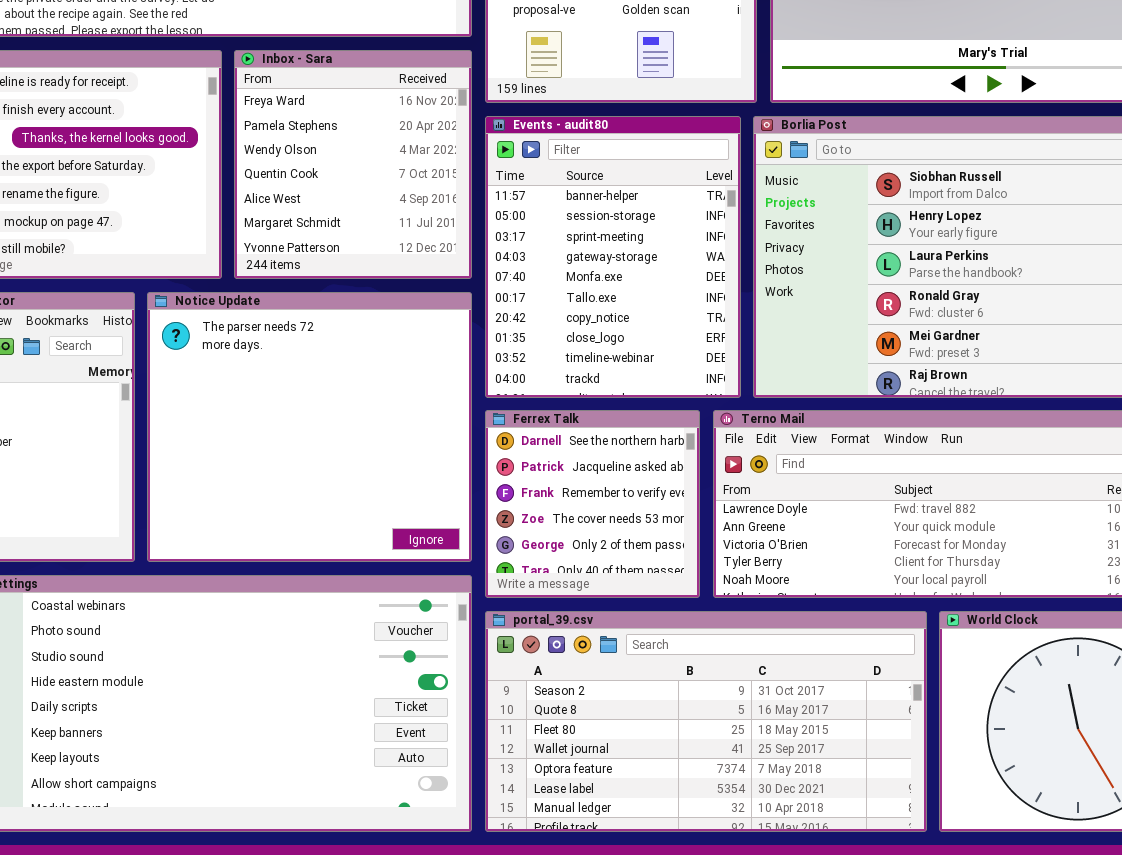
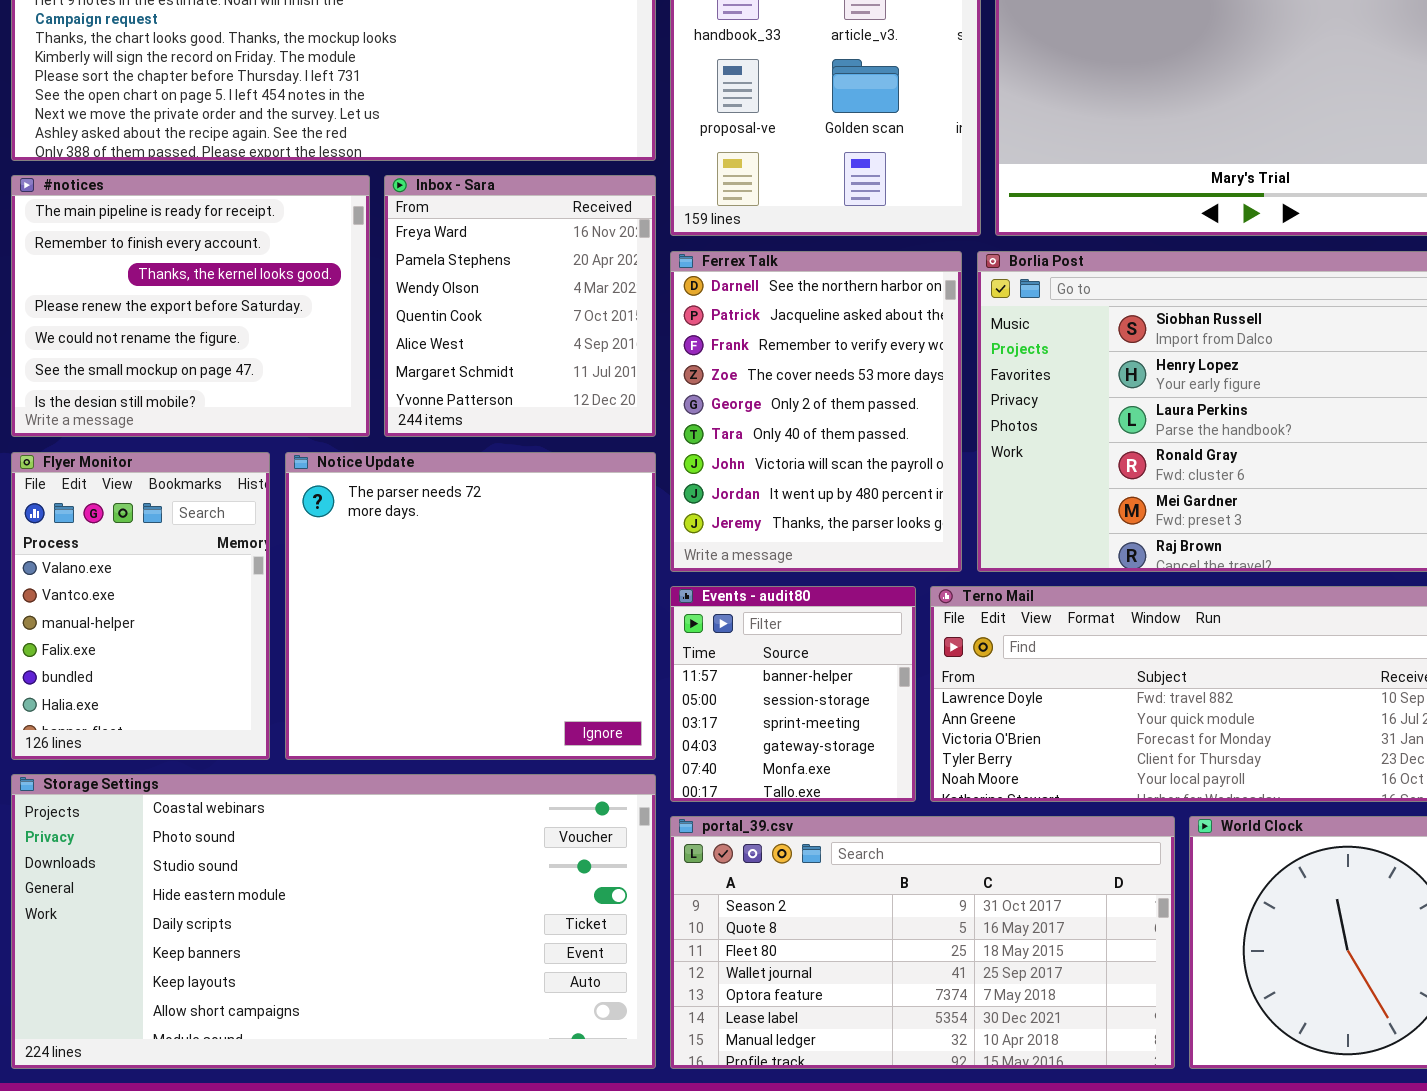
Events - audit80: [485,116,741,398] -> [670,586,916,802], moved, resized
Ferrex Talk: [485,410,700,598] -> [670,251,962,572], moved, resized

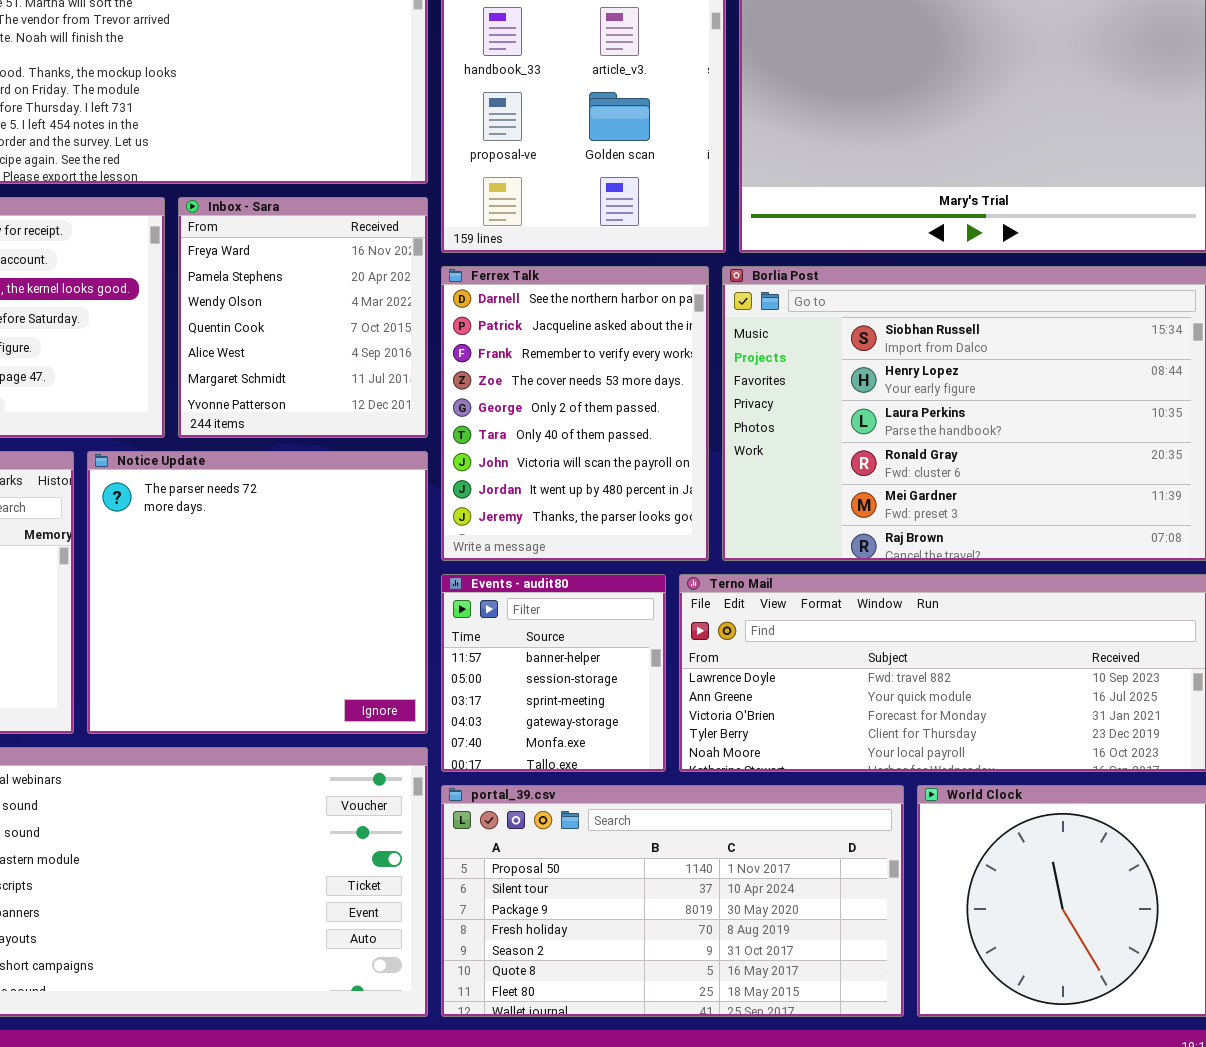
portal_39.csv: [670,816,1175,1069] -> [441,785,904,1017], scrolled up 4 rows

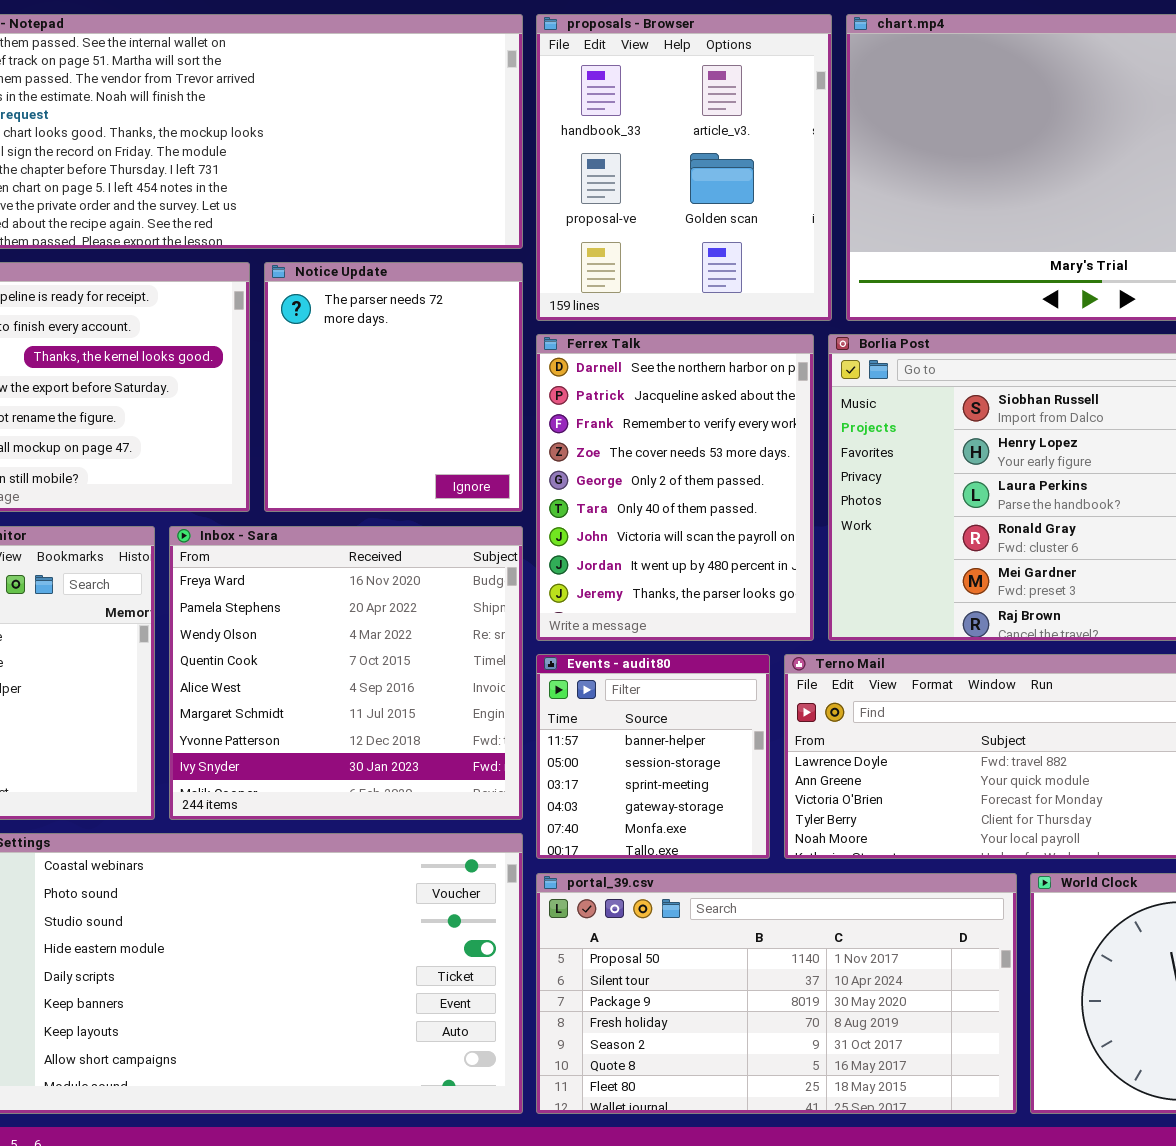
Inbox - Sara: [178,197,428,438] -> [169,526,523,820], moved, resized
Notice Update: [87,451,428,734] -> [264,262,523,512], moved, resized

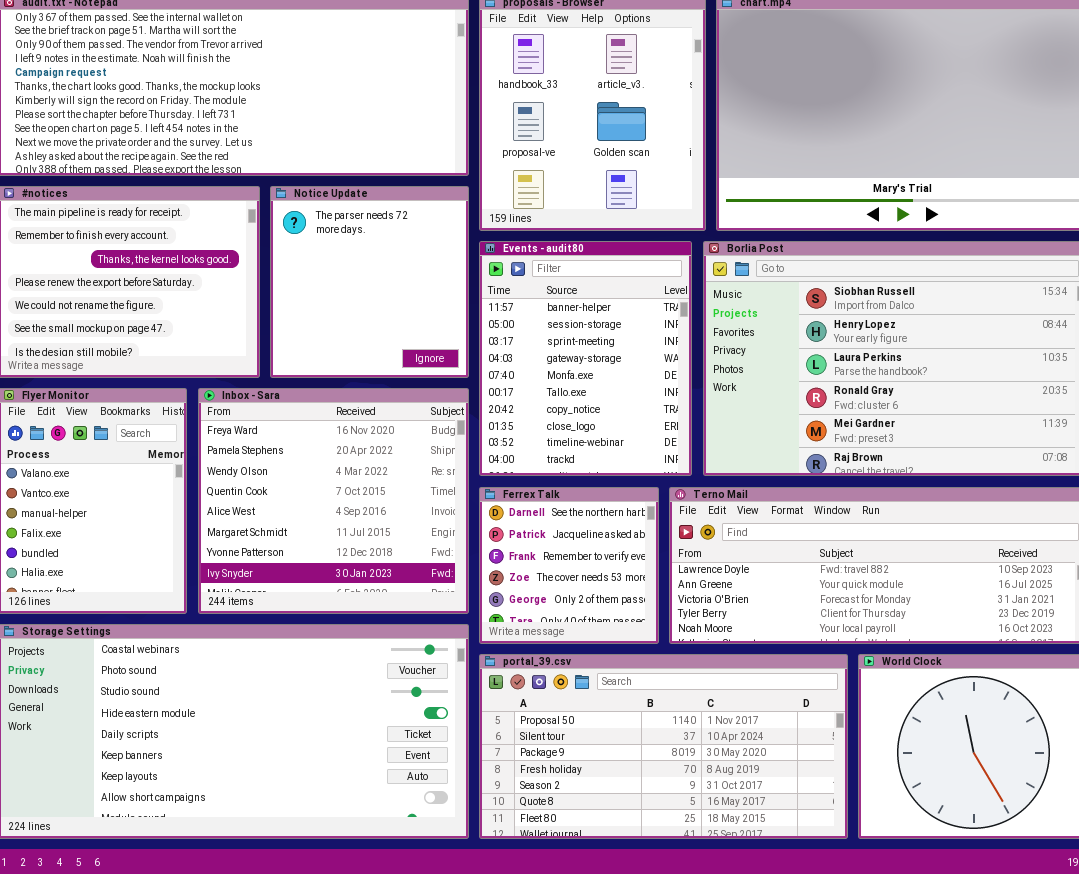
Ferrex Talk: [536,334,814,641] -> [479,487,659,644], moved, resized
Events - audit80: [536,654,770,859] -> [479,241,692,476], moved, resized

